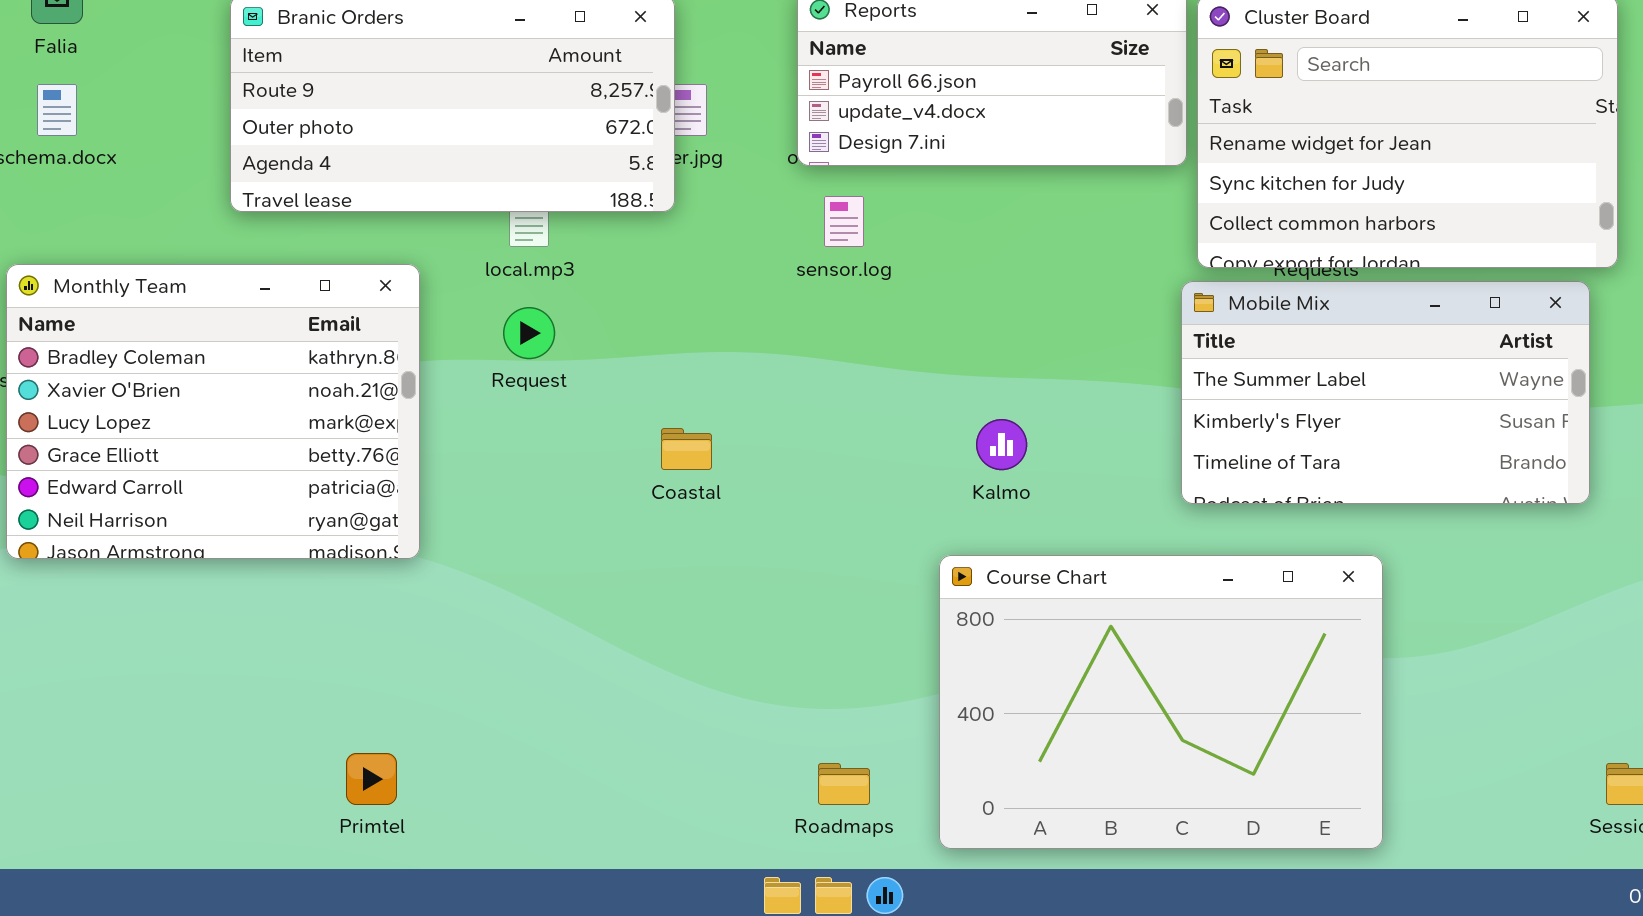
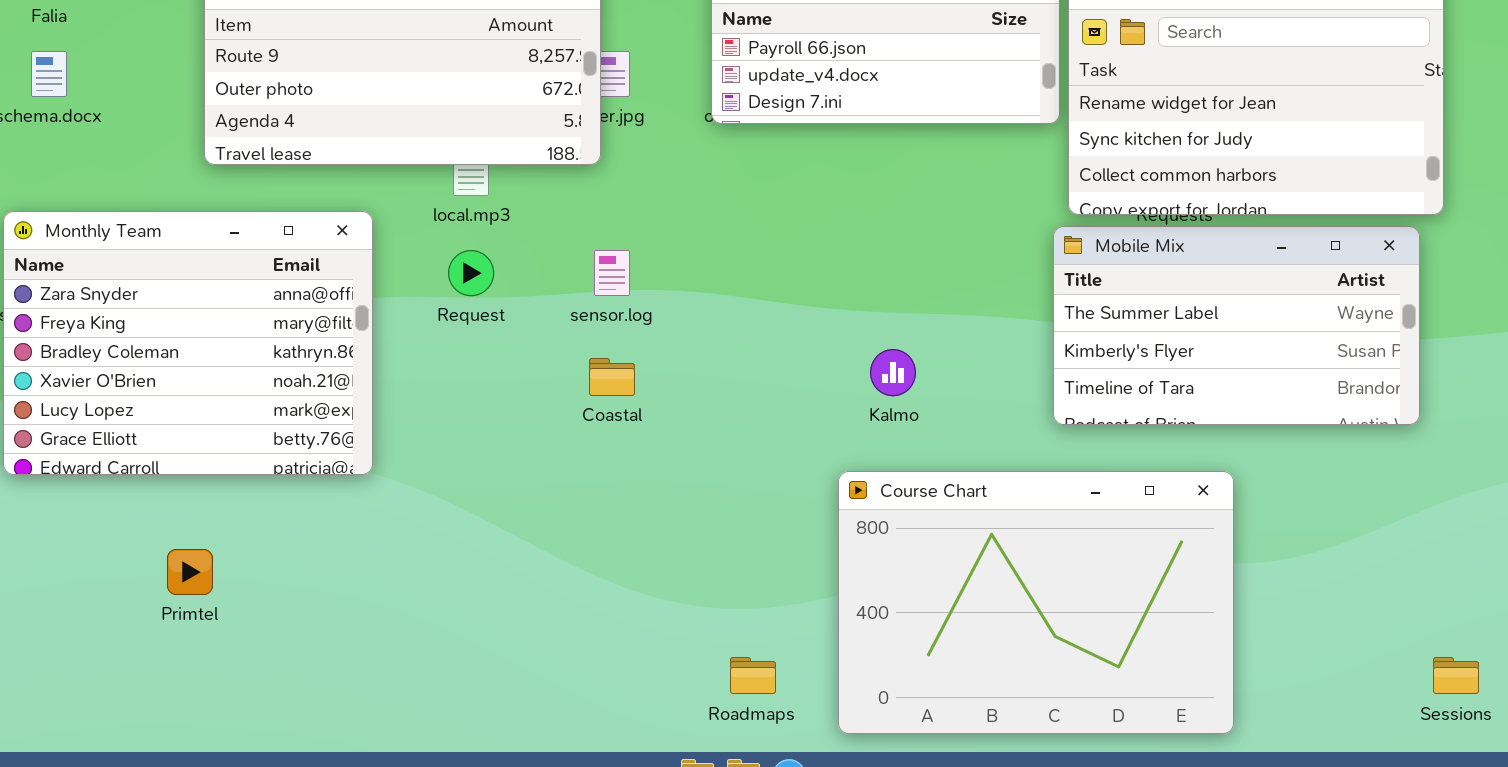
sensor.log: [824,196,864,247] -> [594,250,630,296], moved
Monthly Team: [6,264,420,559] -> [3,211,373,475], scrolled up 2 rows
Primtel: [346,753,397,805] -> [167,549,213,595], moved

